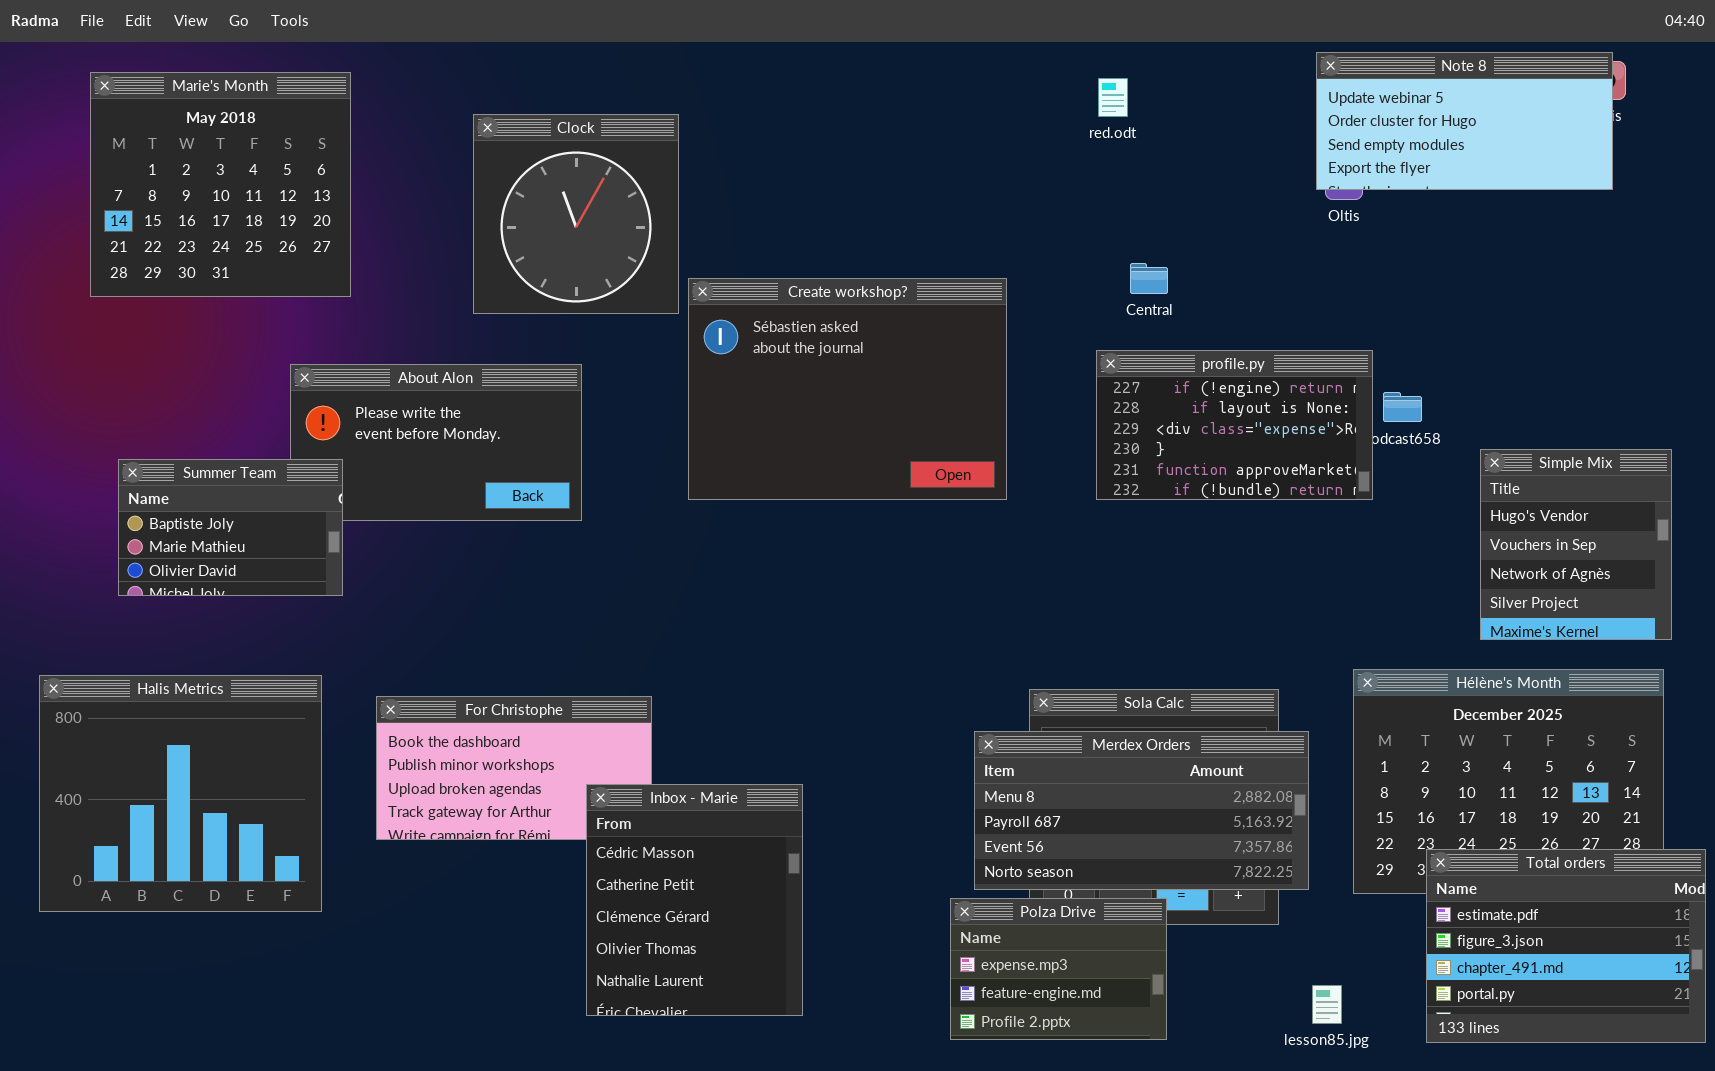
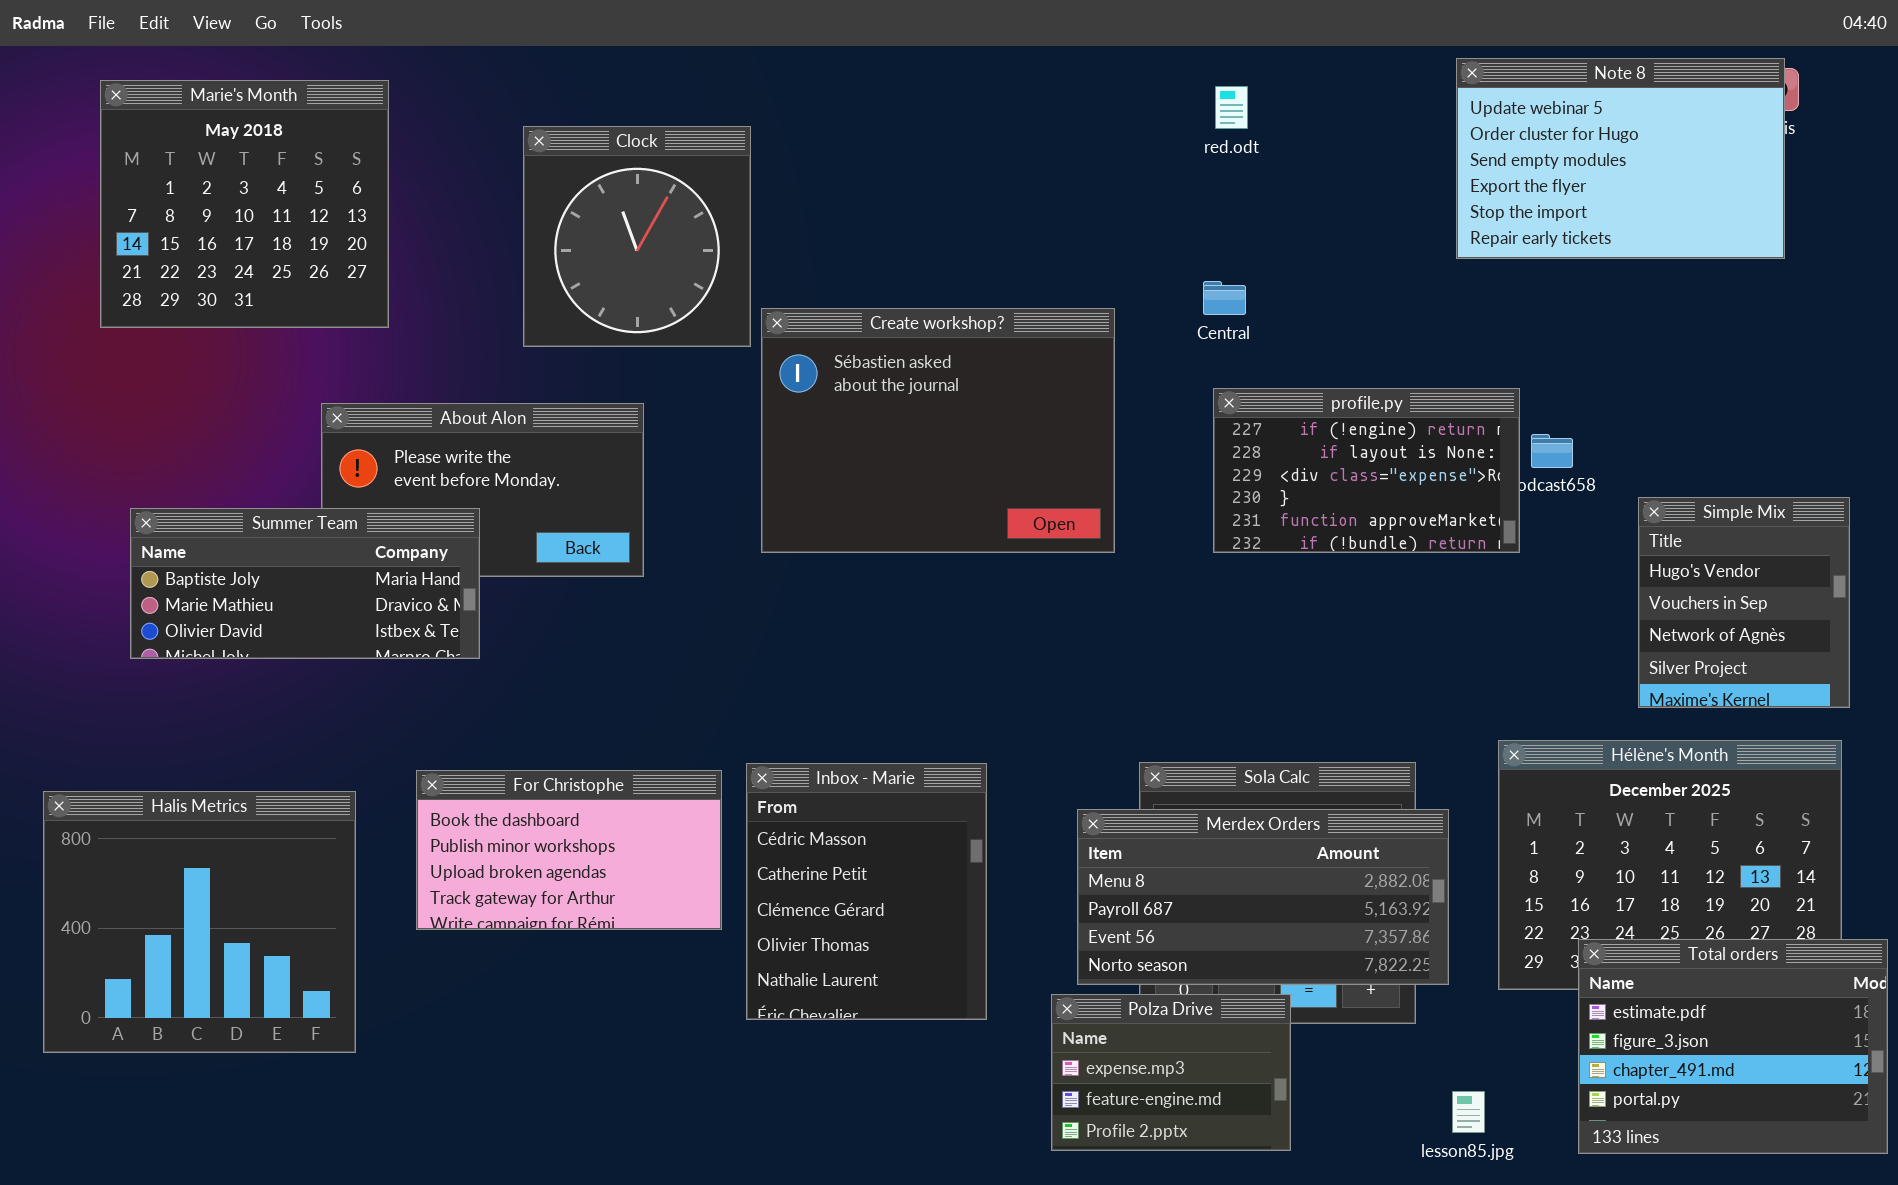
Note 8: [1316,52,1613,190] -> [1456,58,1785,259], resized
Central: [1130,263,1168,294] -> [1203,281,1246,315], moved
Summer Team: [118,459,343,596] -> [130,508,480,659], resized
Halis Metrics: [39,675,322,912] -> [43,791,356,1053], moved
Inbox - Marie: [586,784,803,1016] -> [746,763,987,1020], moved

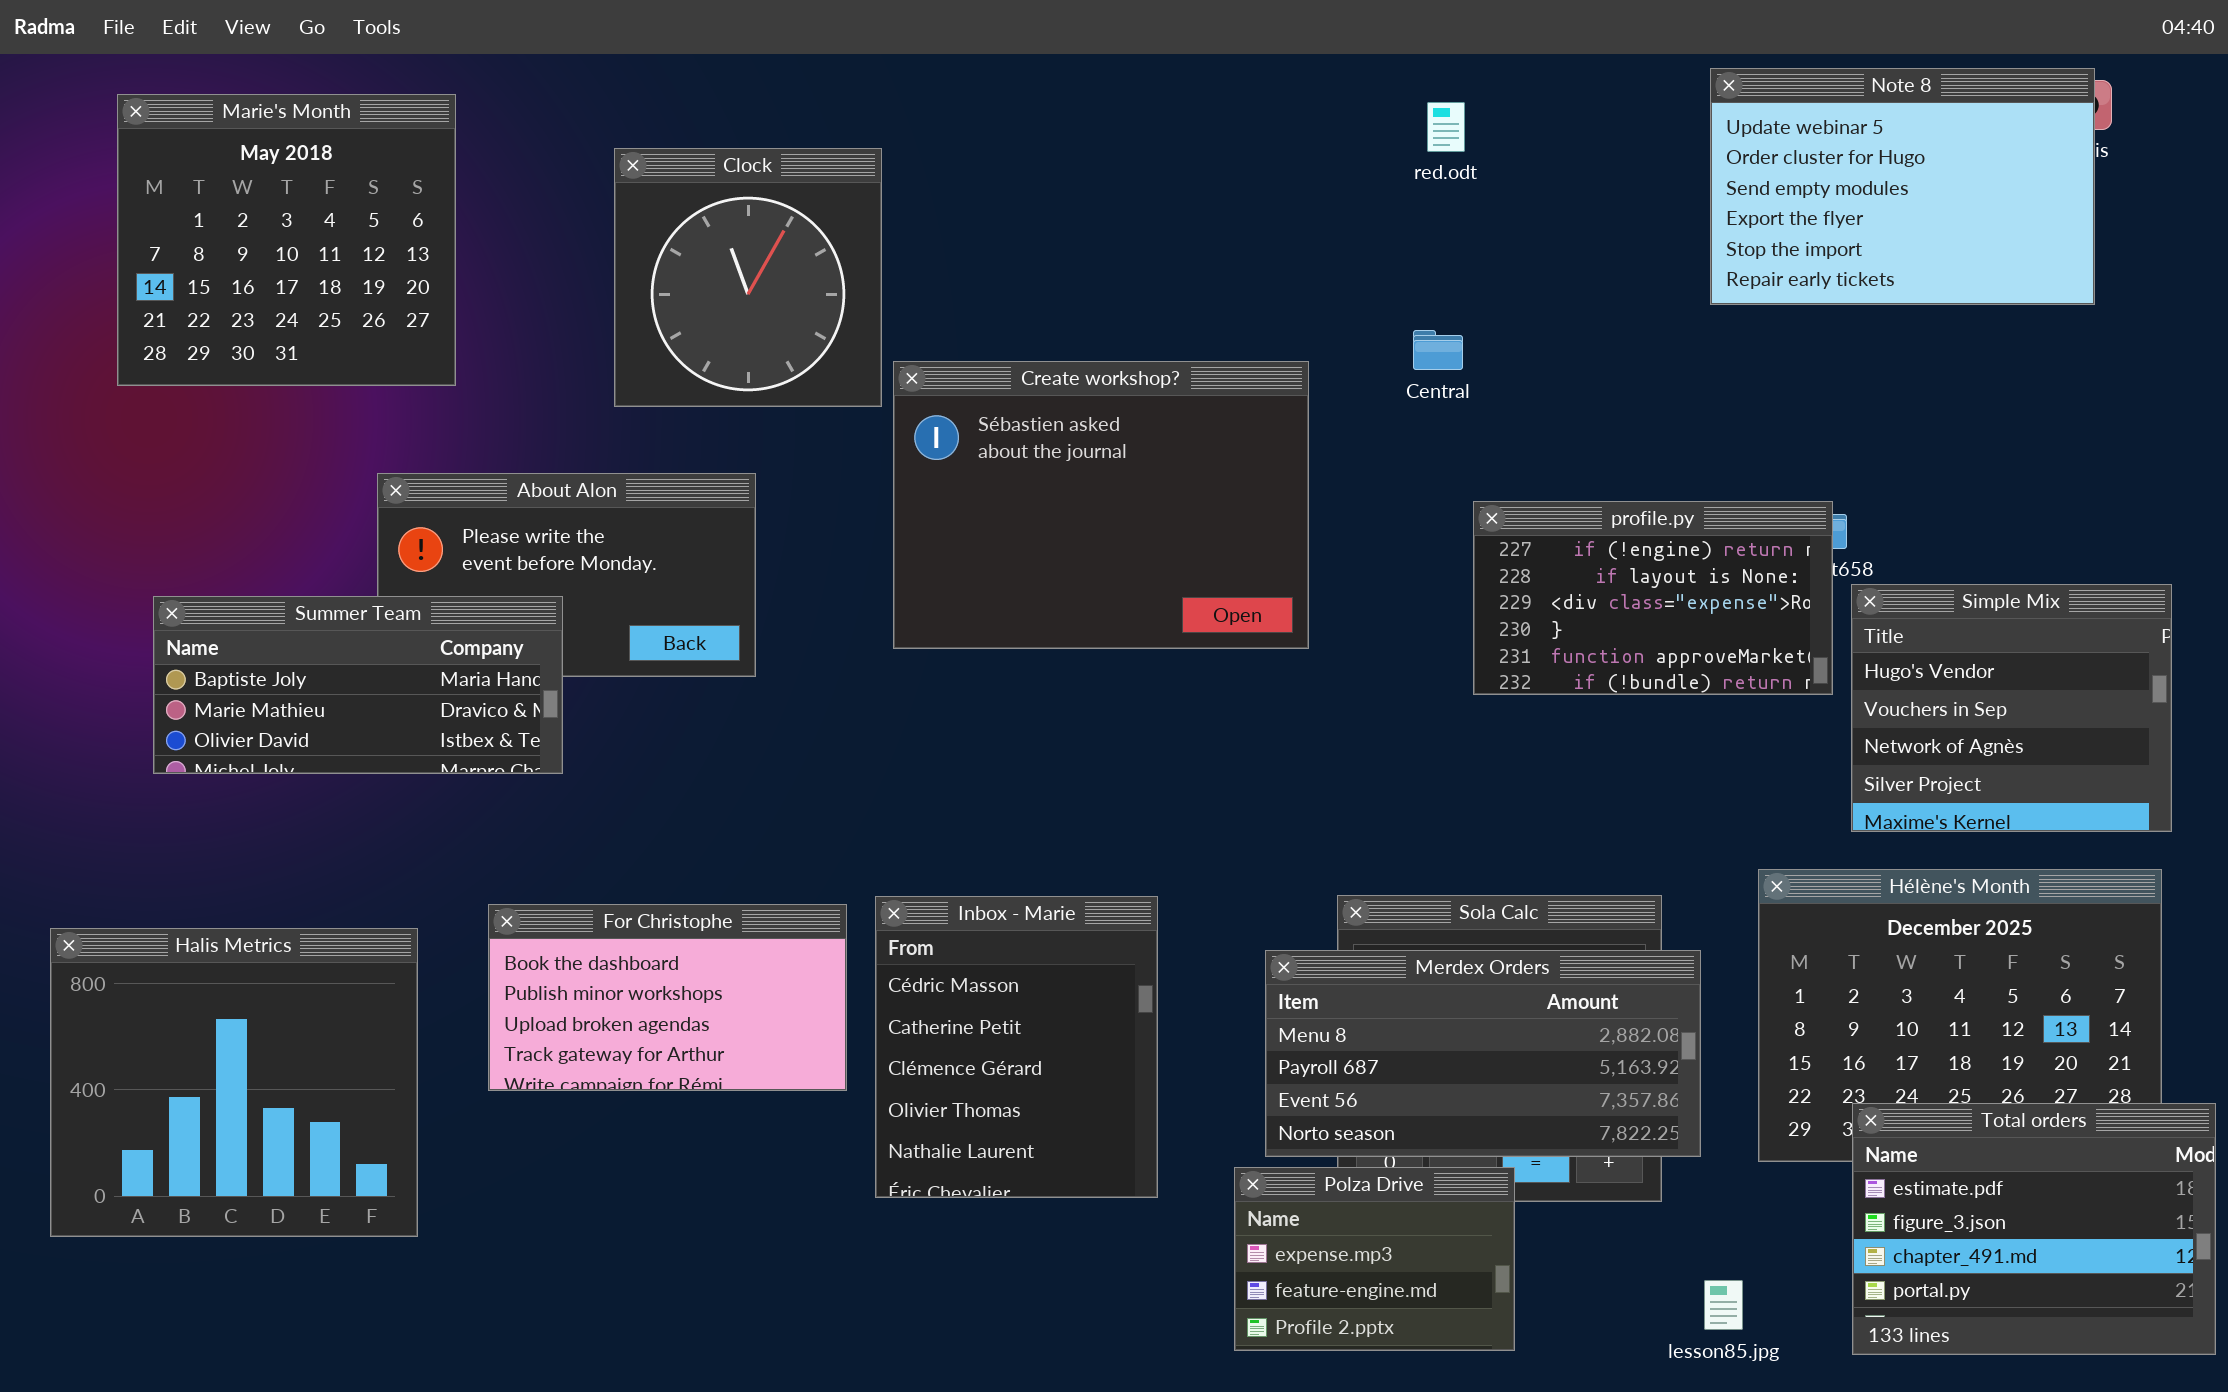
profile.py: [1213,388,1520,553] -> [1473,501,1833,695], moved
Simple Mix: [1638,497,1850,708] -> [1851,584,2172,832], resized

